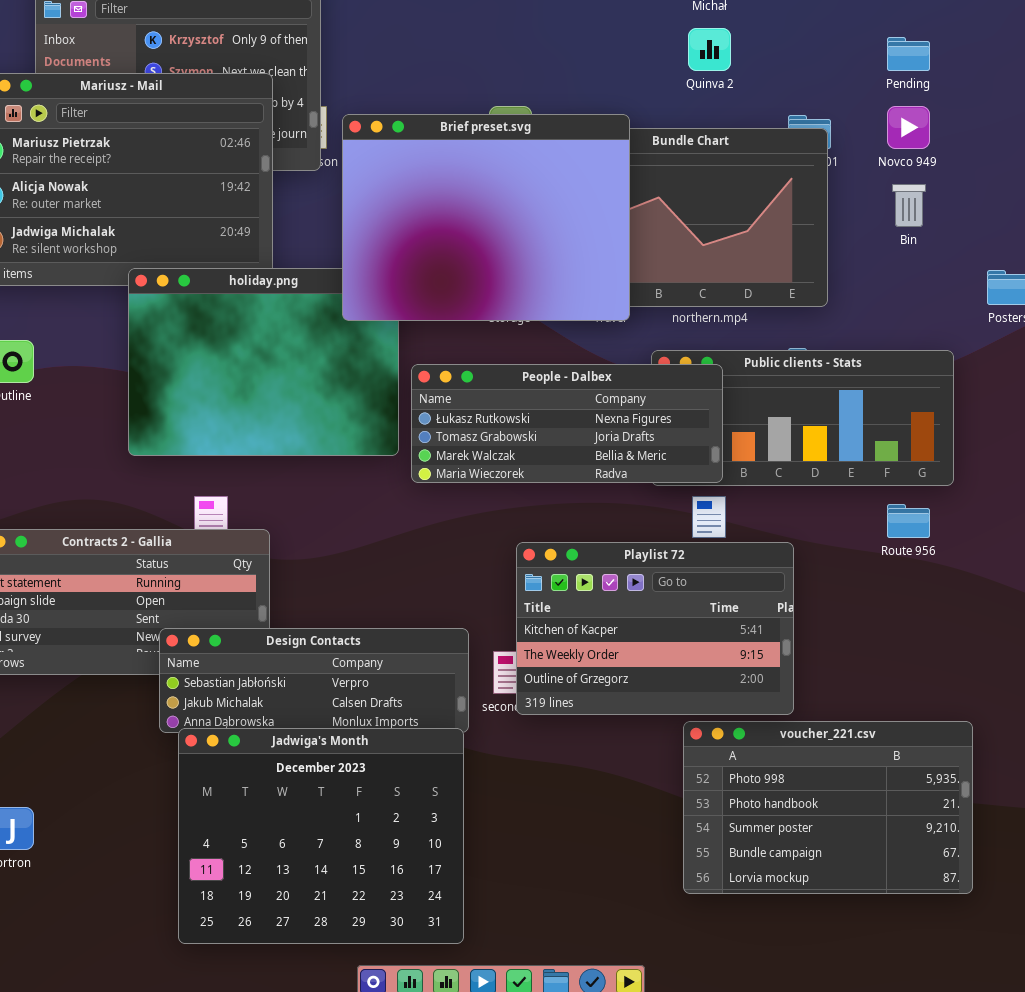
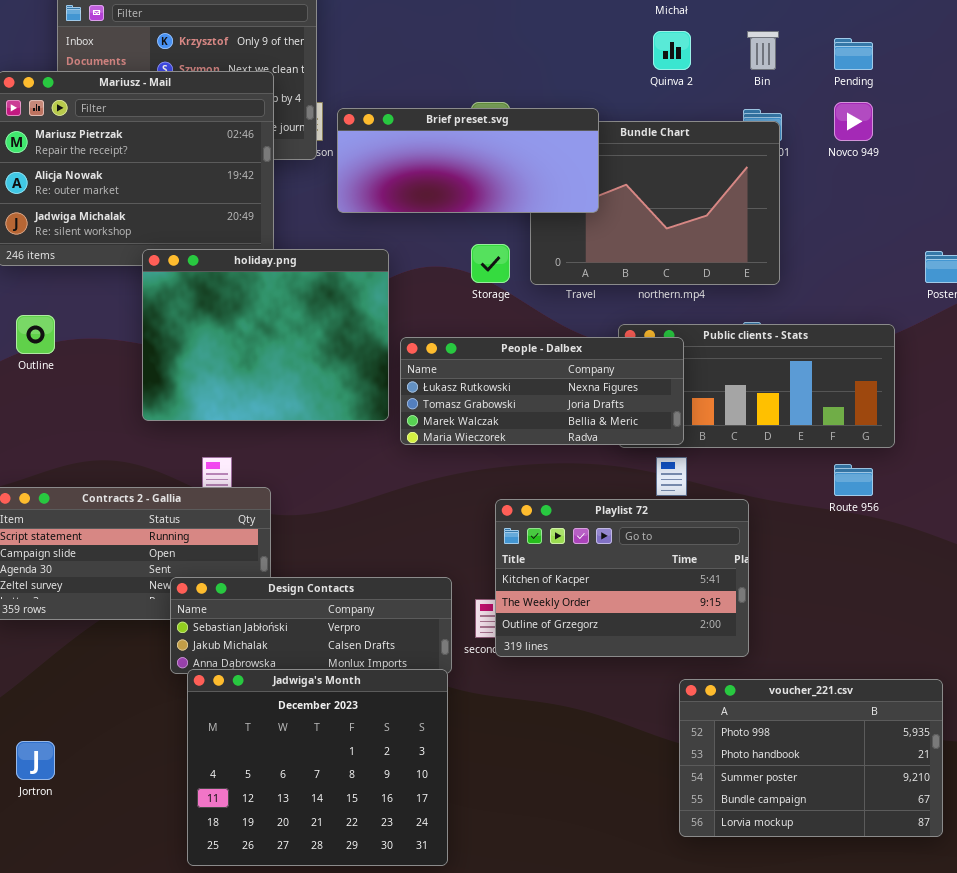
Brief preset.svg: [342,114,630,321] -> [337,108,599,213], resized
Bin: [892,184,926,227] -> [747,31,779,70], moved
voucher_221.csv: [683,721,973,894] -> [679,679,943,837], moved

